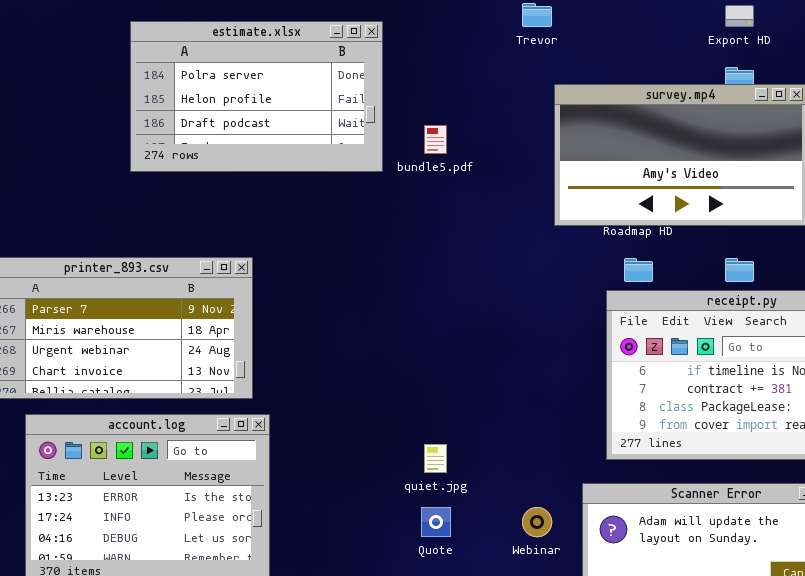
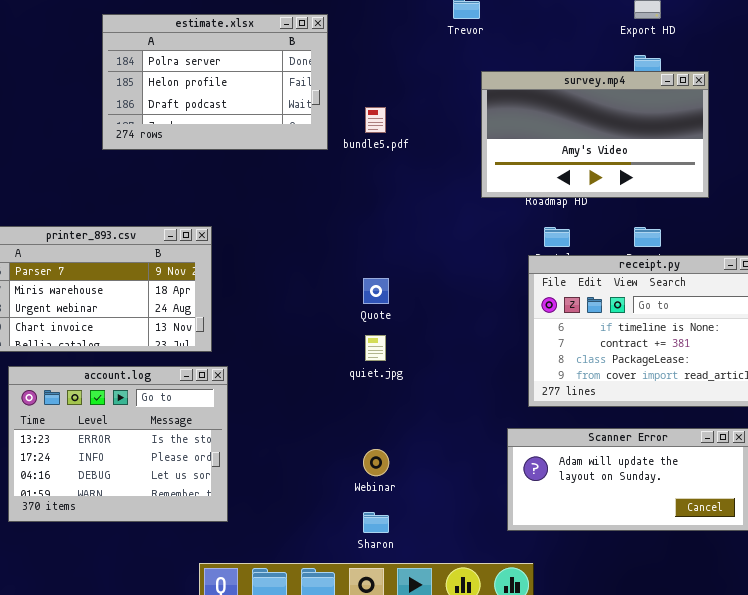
quiet.jpg: [424,444,447,473] -> [365,335,386,361], moved
Quote: [421,507,451,537] -> [363,278,389,304], moved
Webinar: [522,507,552,537] -> [363,449,389,476], moved

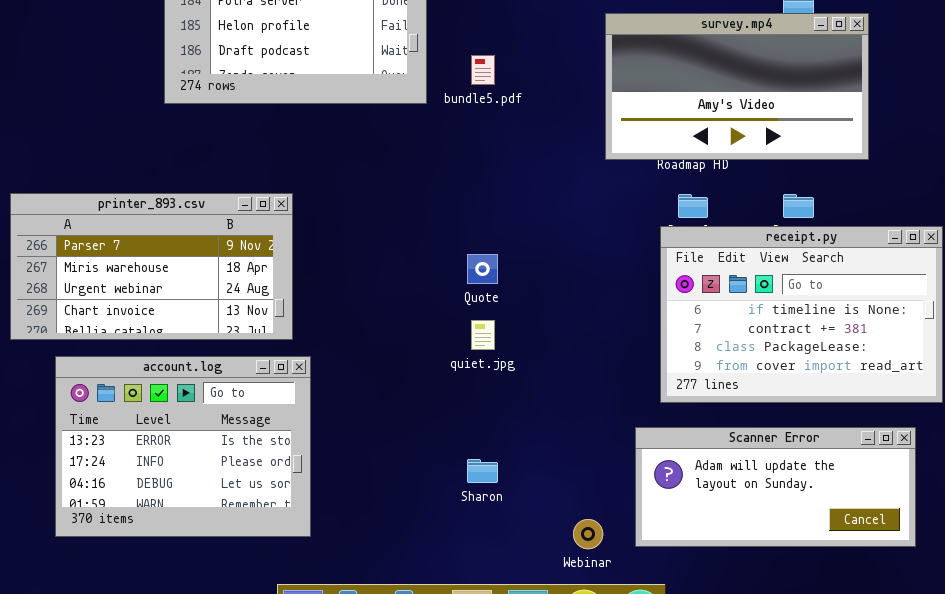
Webinar: [363,449,389,476] -> [573,519,603,549], moved
Sharon: [363,512,389,533] -> [467,459,498,483], moved

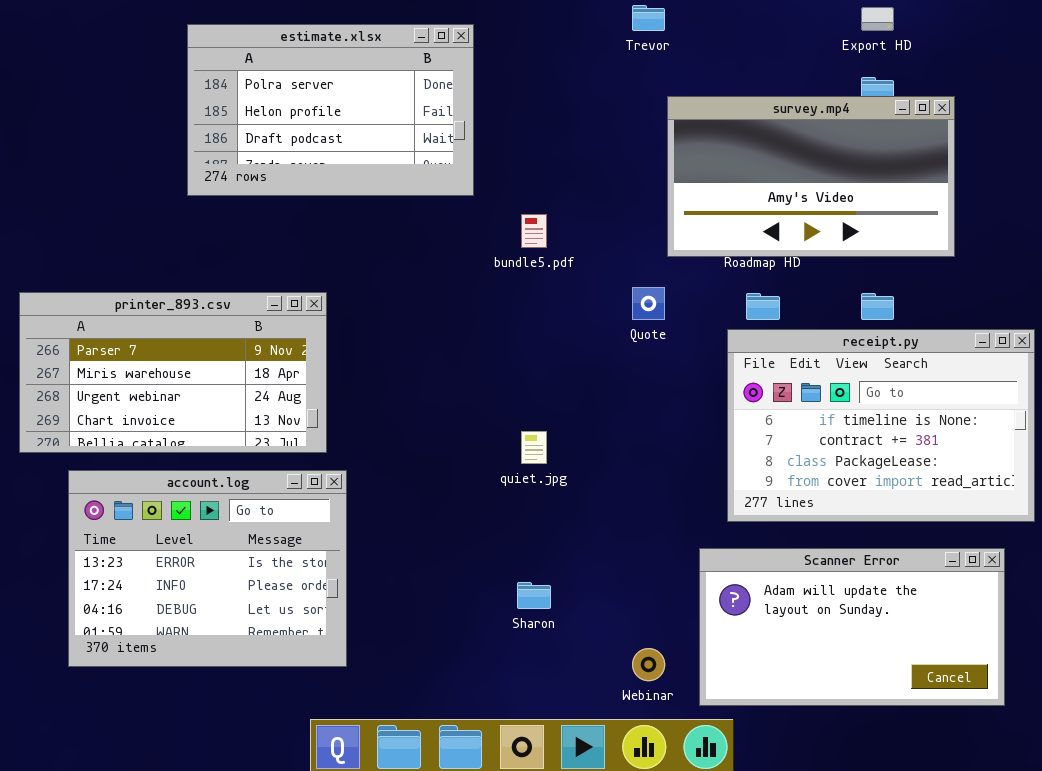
bundle5.pdf: [471,55,495,85] -> [521,214,547,248], moved
Quote: [467,254,498,284] -> [632,287,665,320], moved
Scanner Error: [635,427,916,547] -> [699,548,1005,706], resized

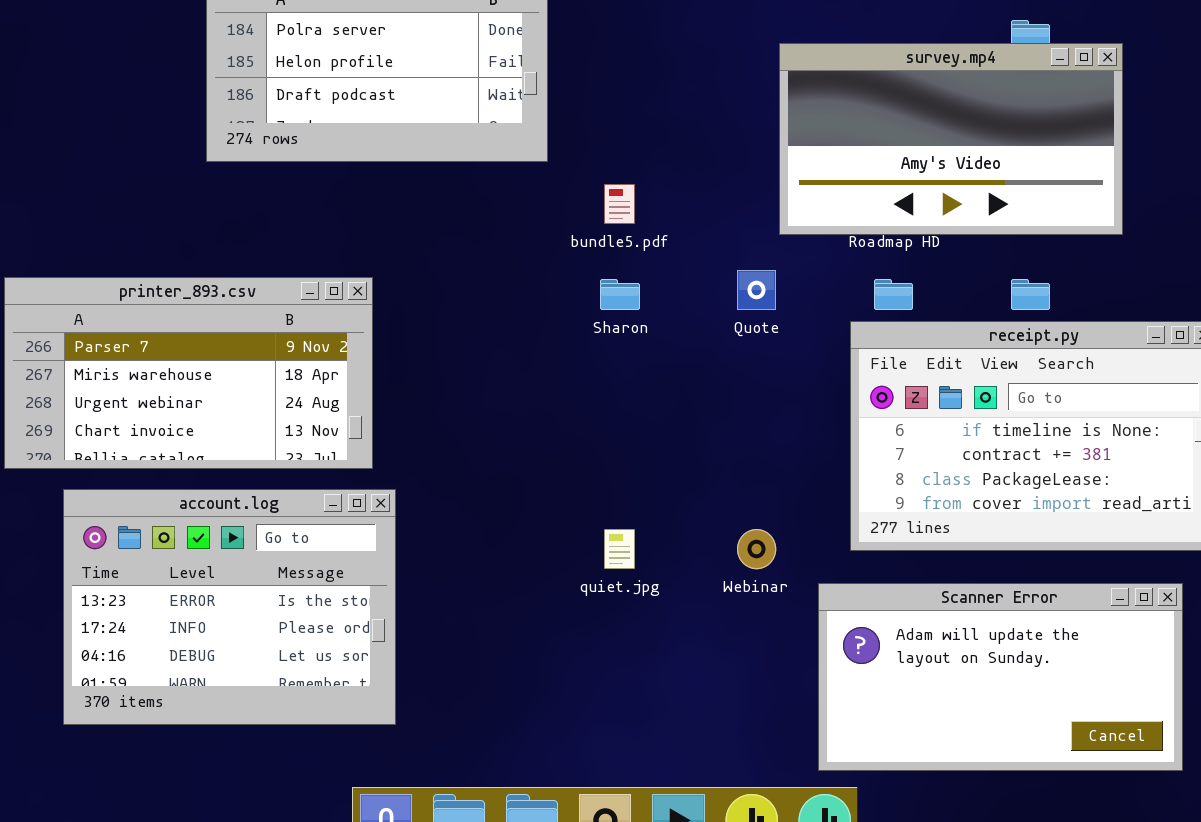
quiet.jpg: [521,431,547,464] -> [604,529,635,569], moved
Sharon: [517,582,551,609] -> [600,279,640,310], moved
Webinar: [632,648,665,681] -> [737,529,776,569], moved

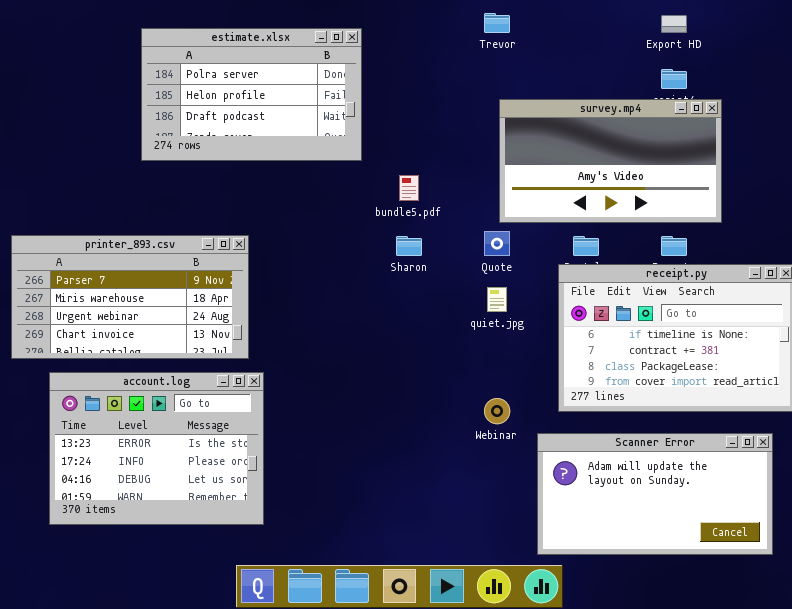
survey.mp4: [779,43,1123,235] -> [499,99,722,223], moved
quiet.jpg: [604,529,635,569] -> [487,287,507,312], moved

